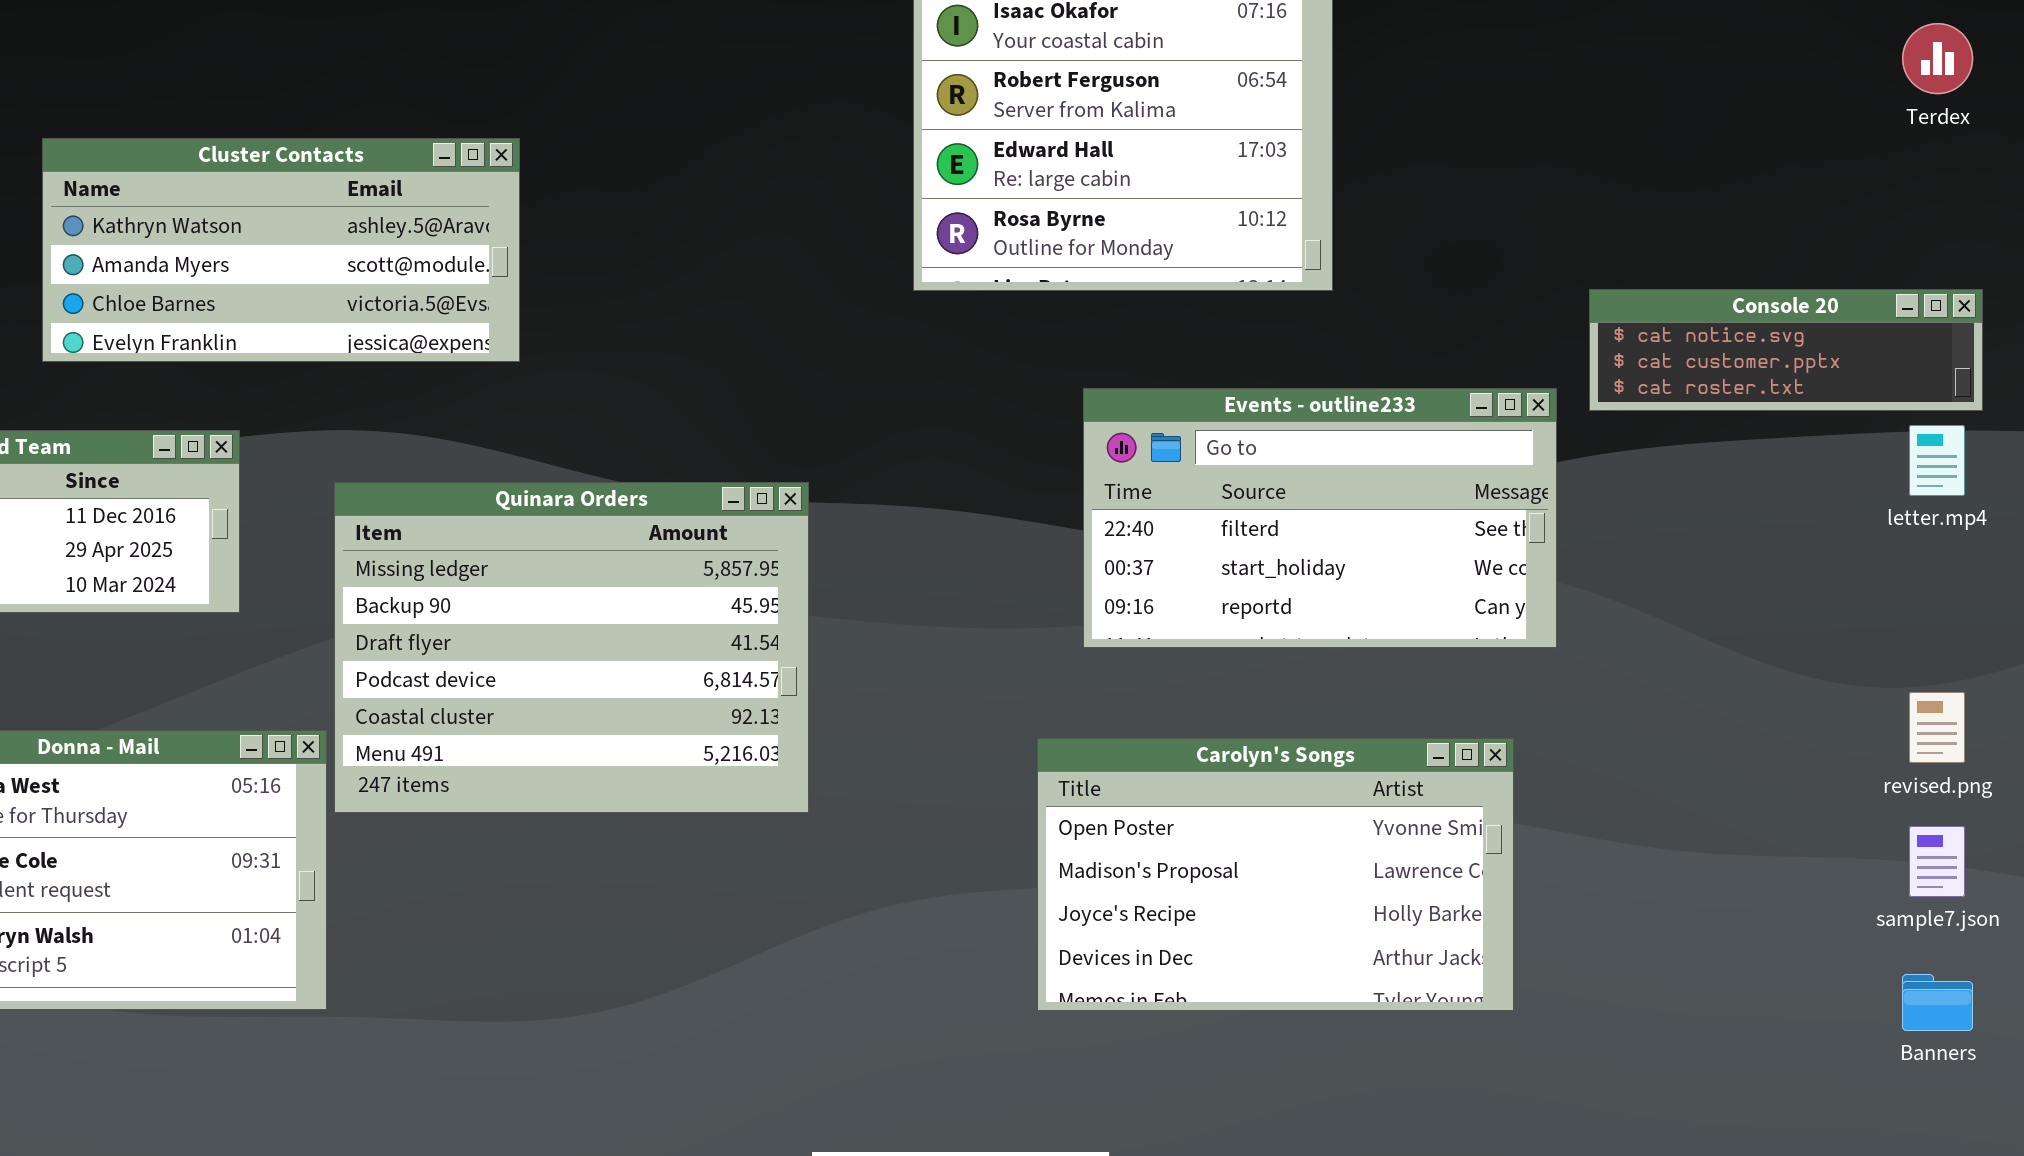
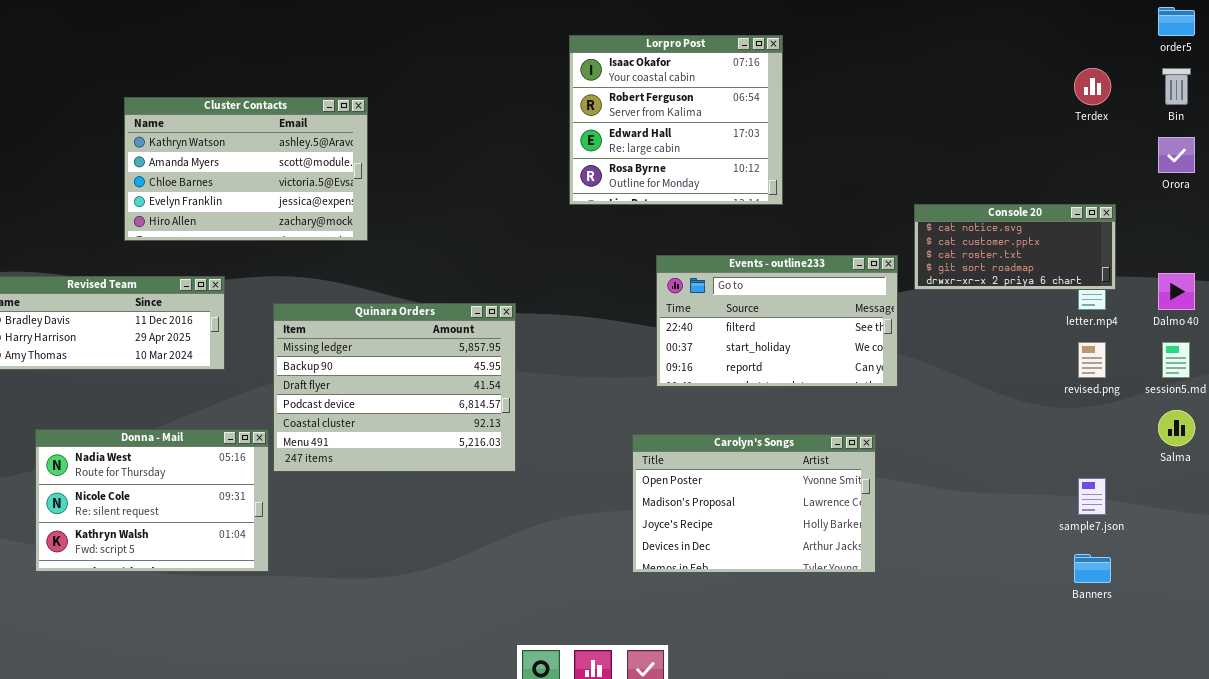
Cluster Contacts: [42,138,520,362] -> [124,97,368,241], resized
Console 20: [1589,289,1983,411] -> [914,204,1116,290], resized
revised.png: [1909,692,1965,763] -> [1078,342,1106,378], moved

